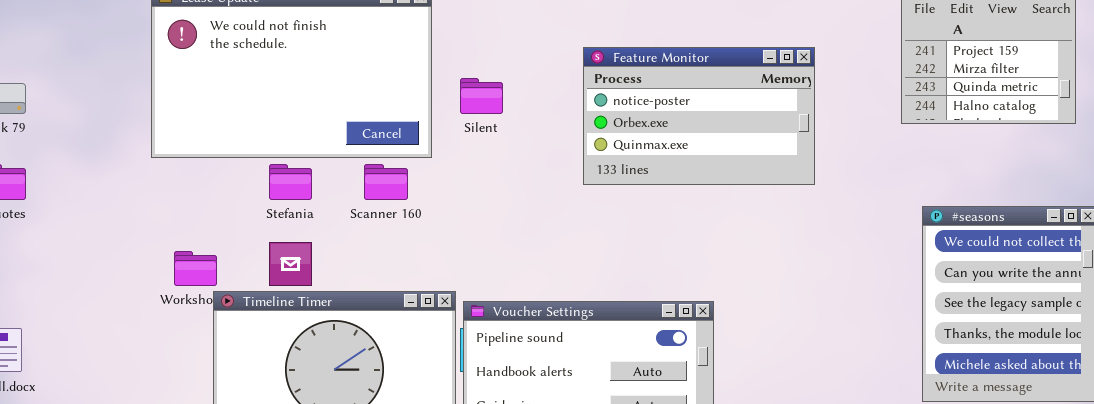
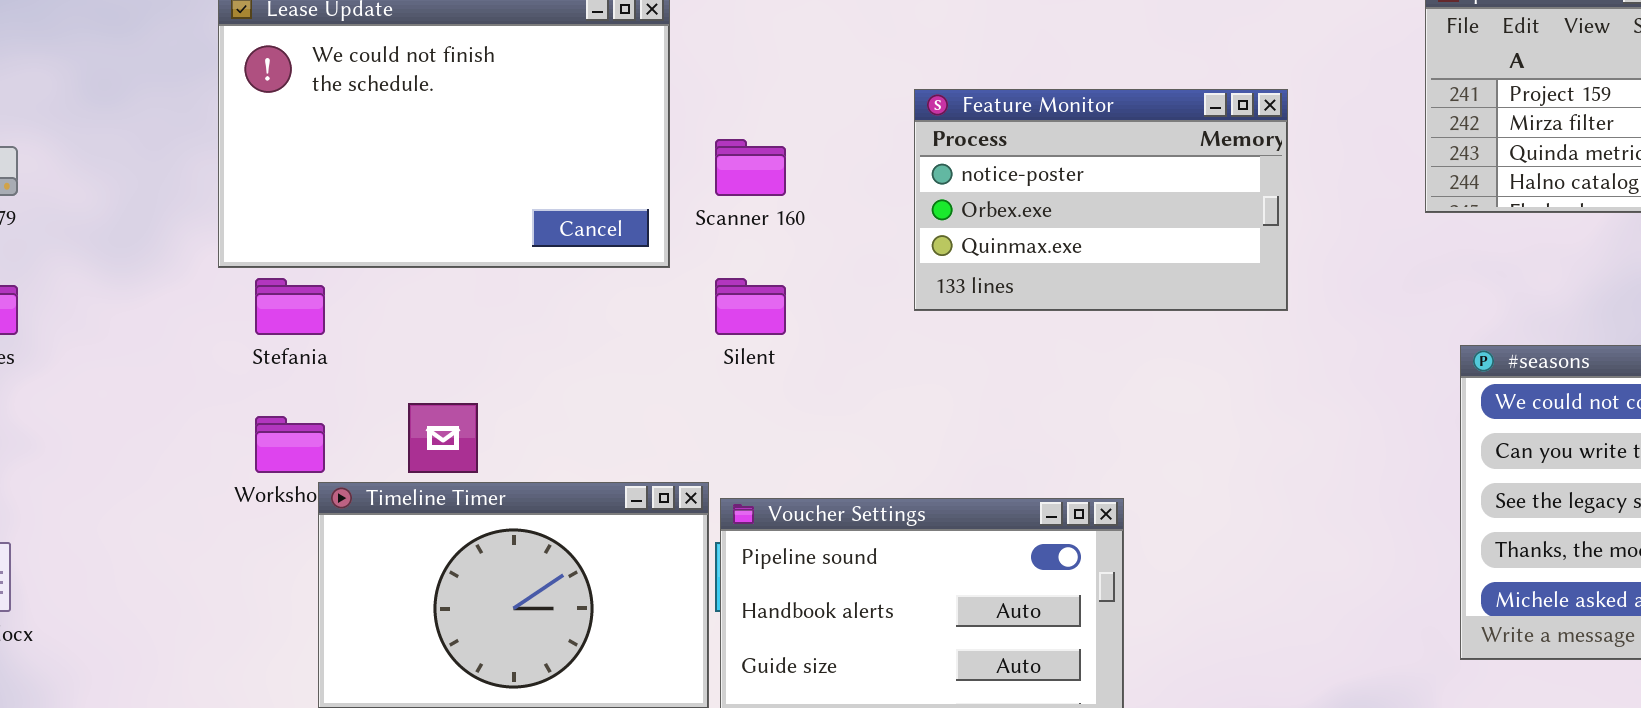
Silent: [460,78,503,114] -> [715,278,786,335], moved
Stefania: [269,164,312,200] -> [255,278,325,335], moved
Scanner 160: [364,164,408,200] -> [715,139,786,196], moved

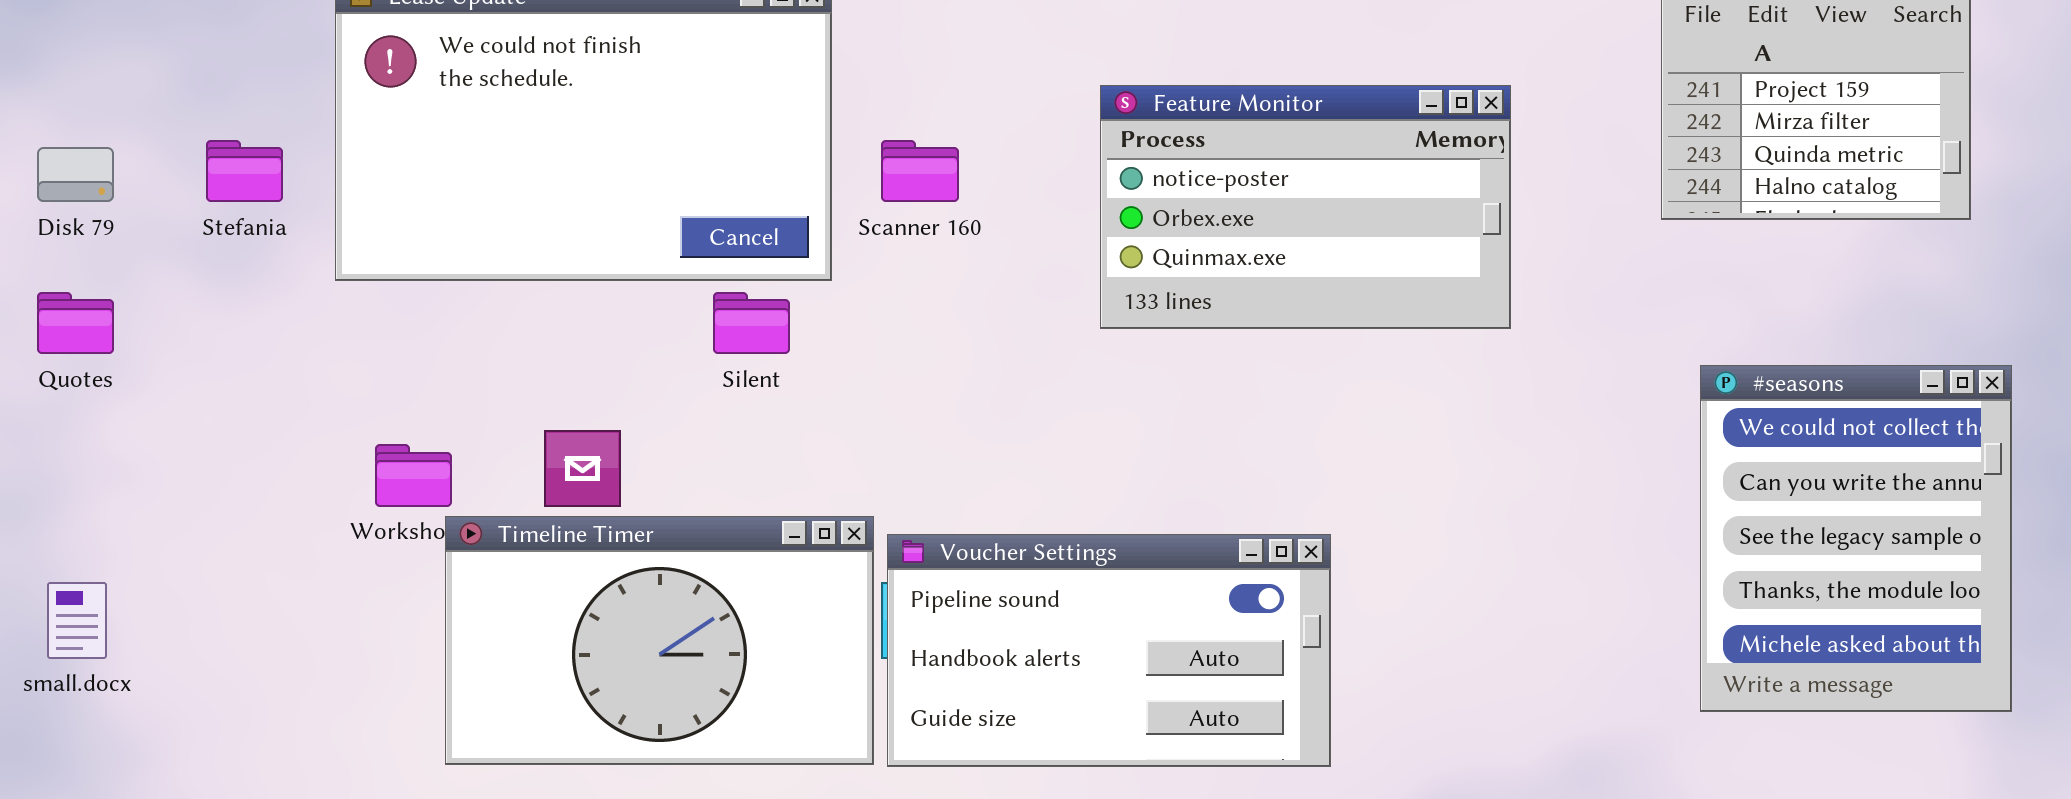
Stefania: [255,278,325,335] -> [206,140,283,202], moved
Silent: [715,278,786,335] -> [713,292,790,354], moved

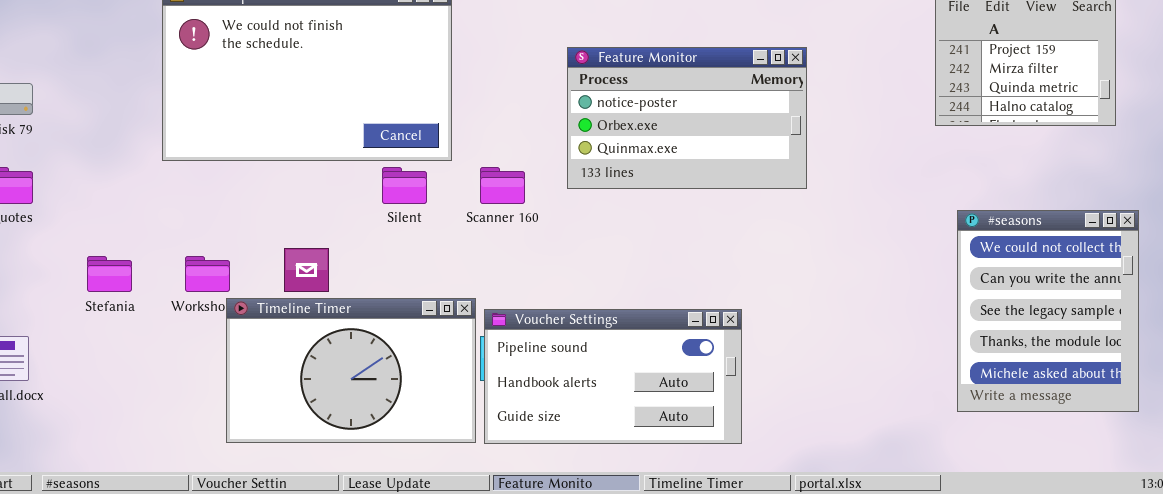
Feature Monitor: [1100,85,1511,329] -> [567,47,807,189], moved
Stefania: [206,140,283,202] -> [87,256,132,292], moved
Scanner 160: [881,140,959,202] -> [480,167,525,204], moved

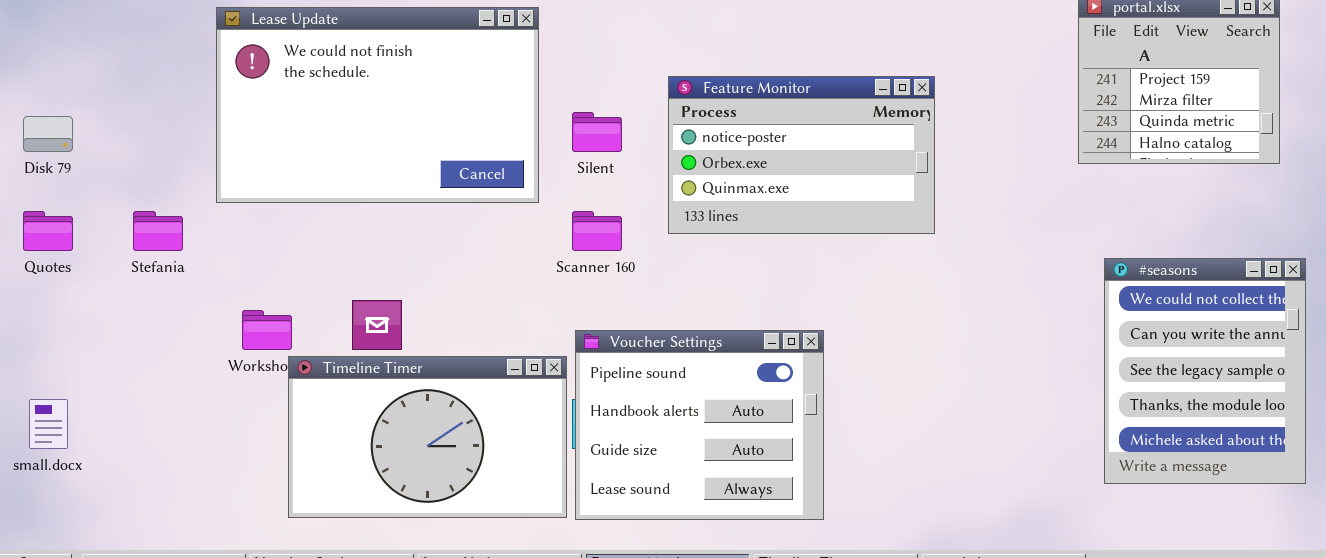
Silent: [382,167,427,204] -> [572,112,622,152], moved
Stefania: [87,256,132,292] -> [133,211,183,251], moved
Voucher Settings: [484,309,742,444] -> [575,330,824,520], resized

